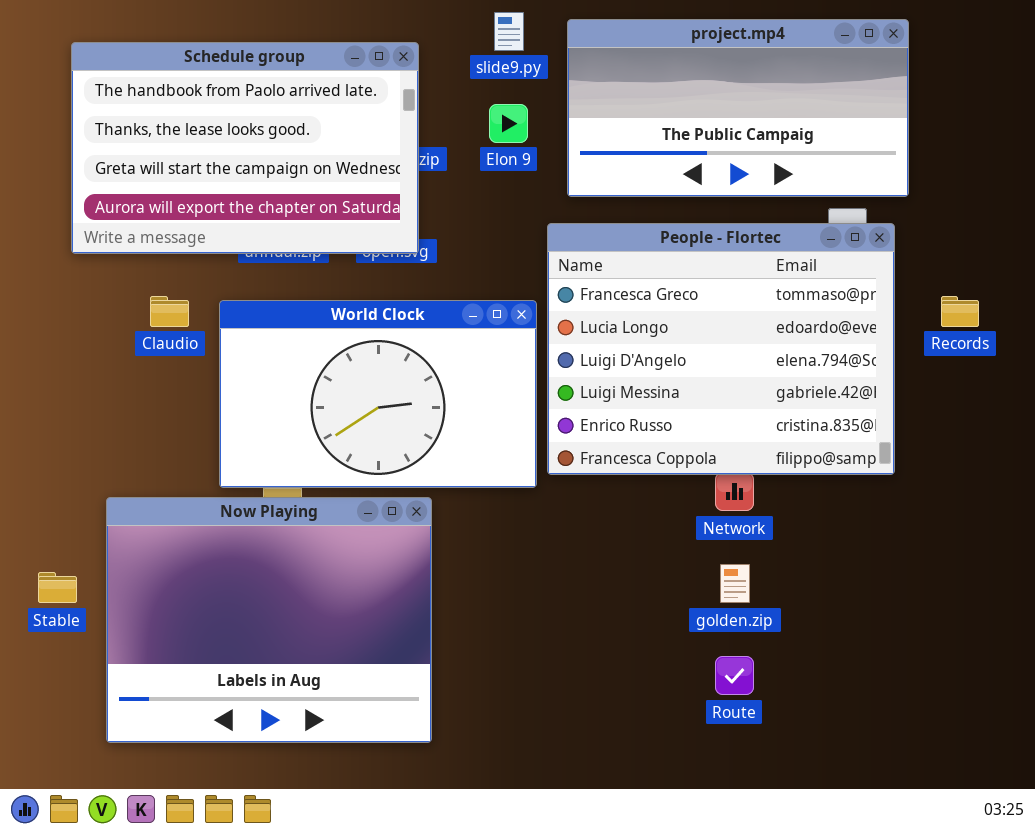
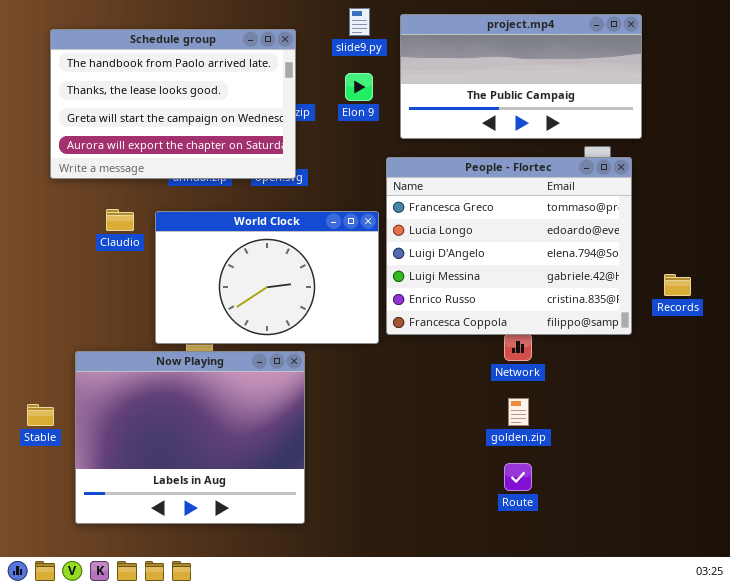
Records: [941,296,979,327] -> [664,274,691,296], moved

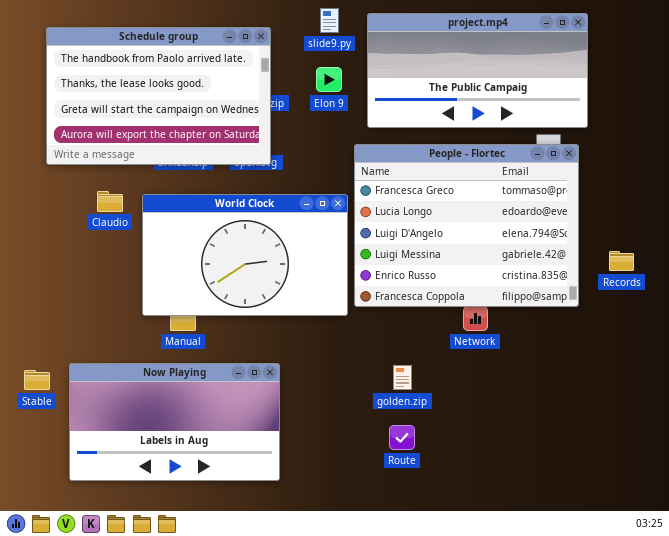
Now Playing: [75,351,305,524] -> [69,363,280,481], resized
golden.zip: [508,398,529,426] -> [393,365,412,390], moved
Route: [504,463,532,491] -> [389,425,415,450], moved

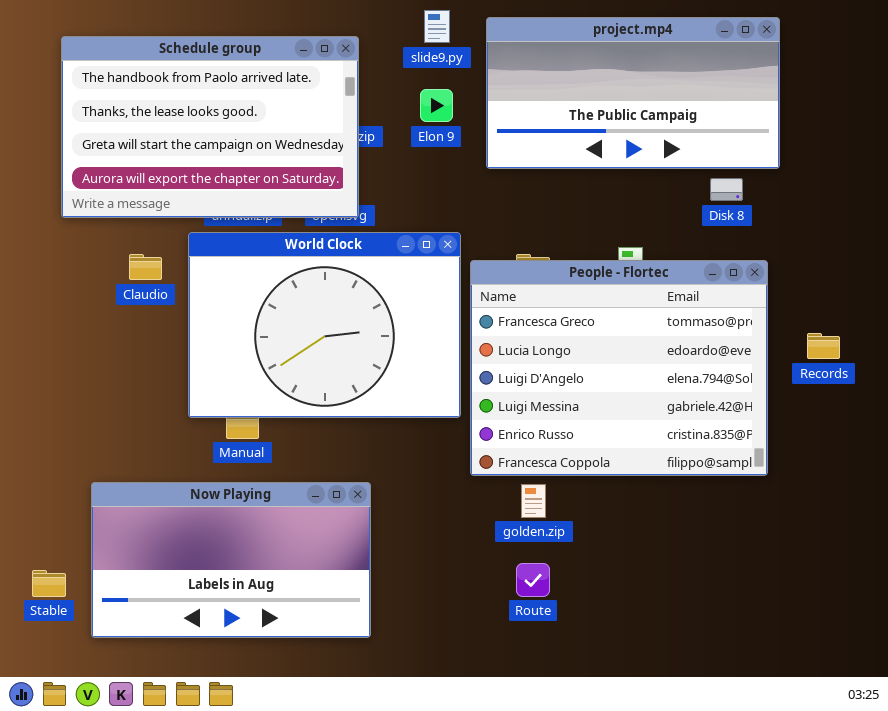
People - Flortec: [354,144,579,307] -> [470,260,768,476], moved
World Clock: [142,194,348,316] -> [188,232,461,418], resized
Stable: [24,370,50,390] -> [32,570,66,597], moved

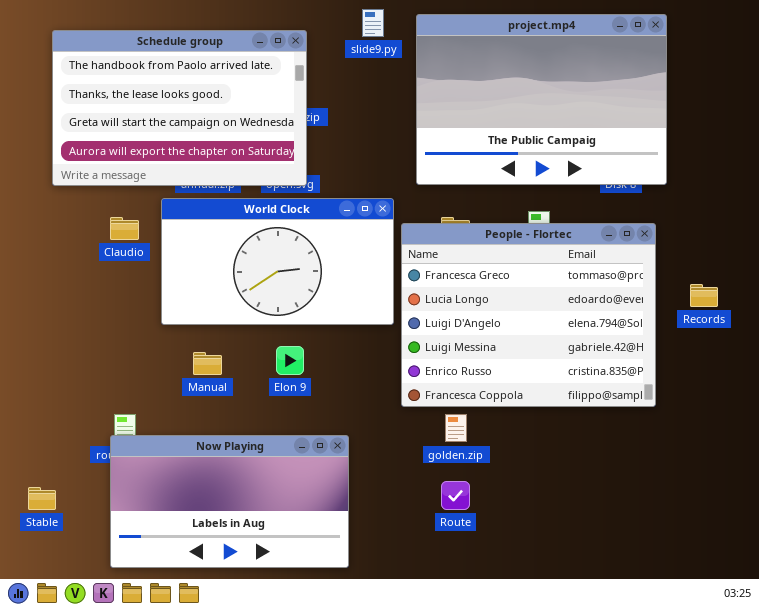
project.mp4: [486,17,780,169] -> [416,14,667,185], resized
Elon 9: [420,89,453,122] -> [276,346,304,375], moved
World Clock: [188,232,461,418] -> [161,198,394,325], resized
Now Playing: [91,482,371,638] -> [110,435,349,568], moved

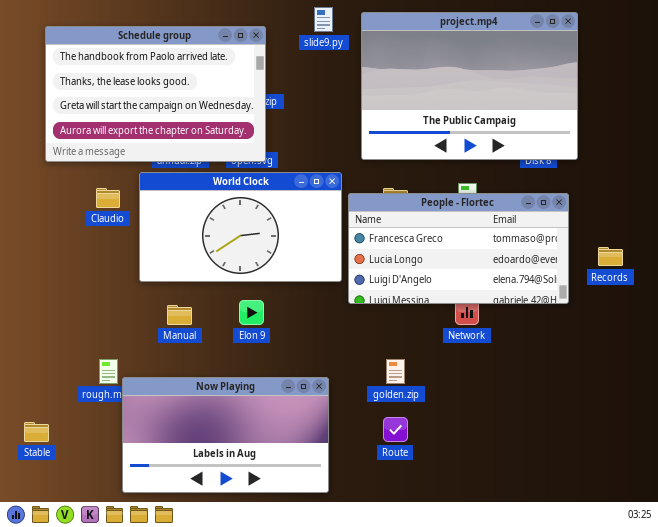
People - Flortec: [401,223,656,407] -> [348,193,569,304], resized
Now Playing: [110,435,349,568] -> [122,377,329,493], moved

